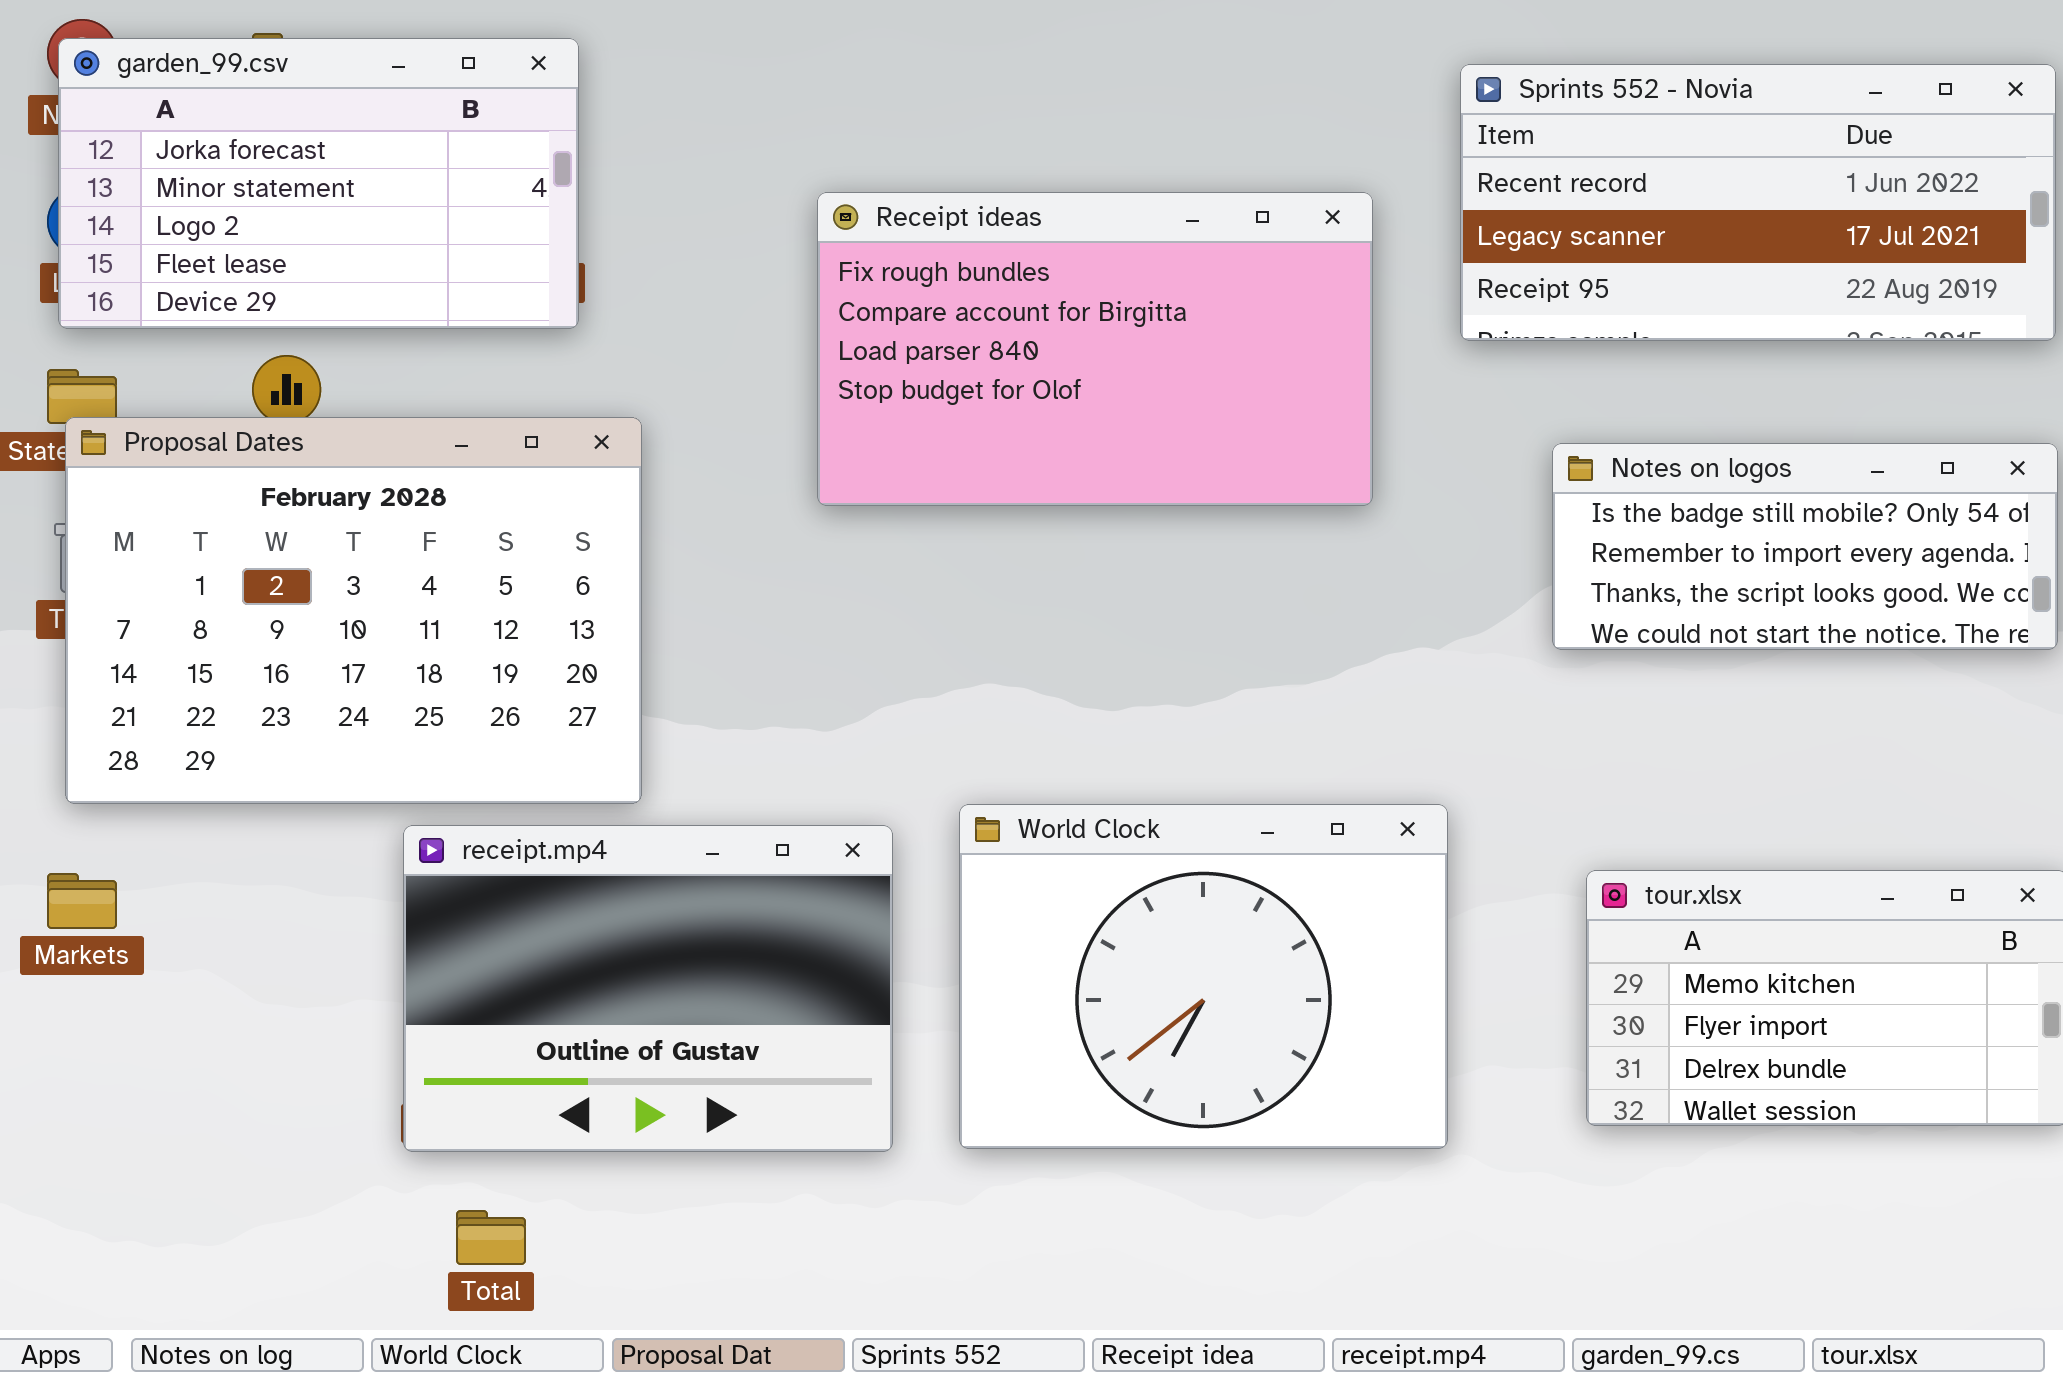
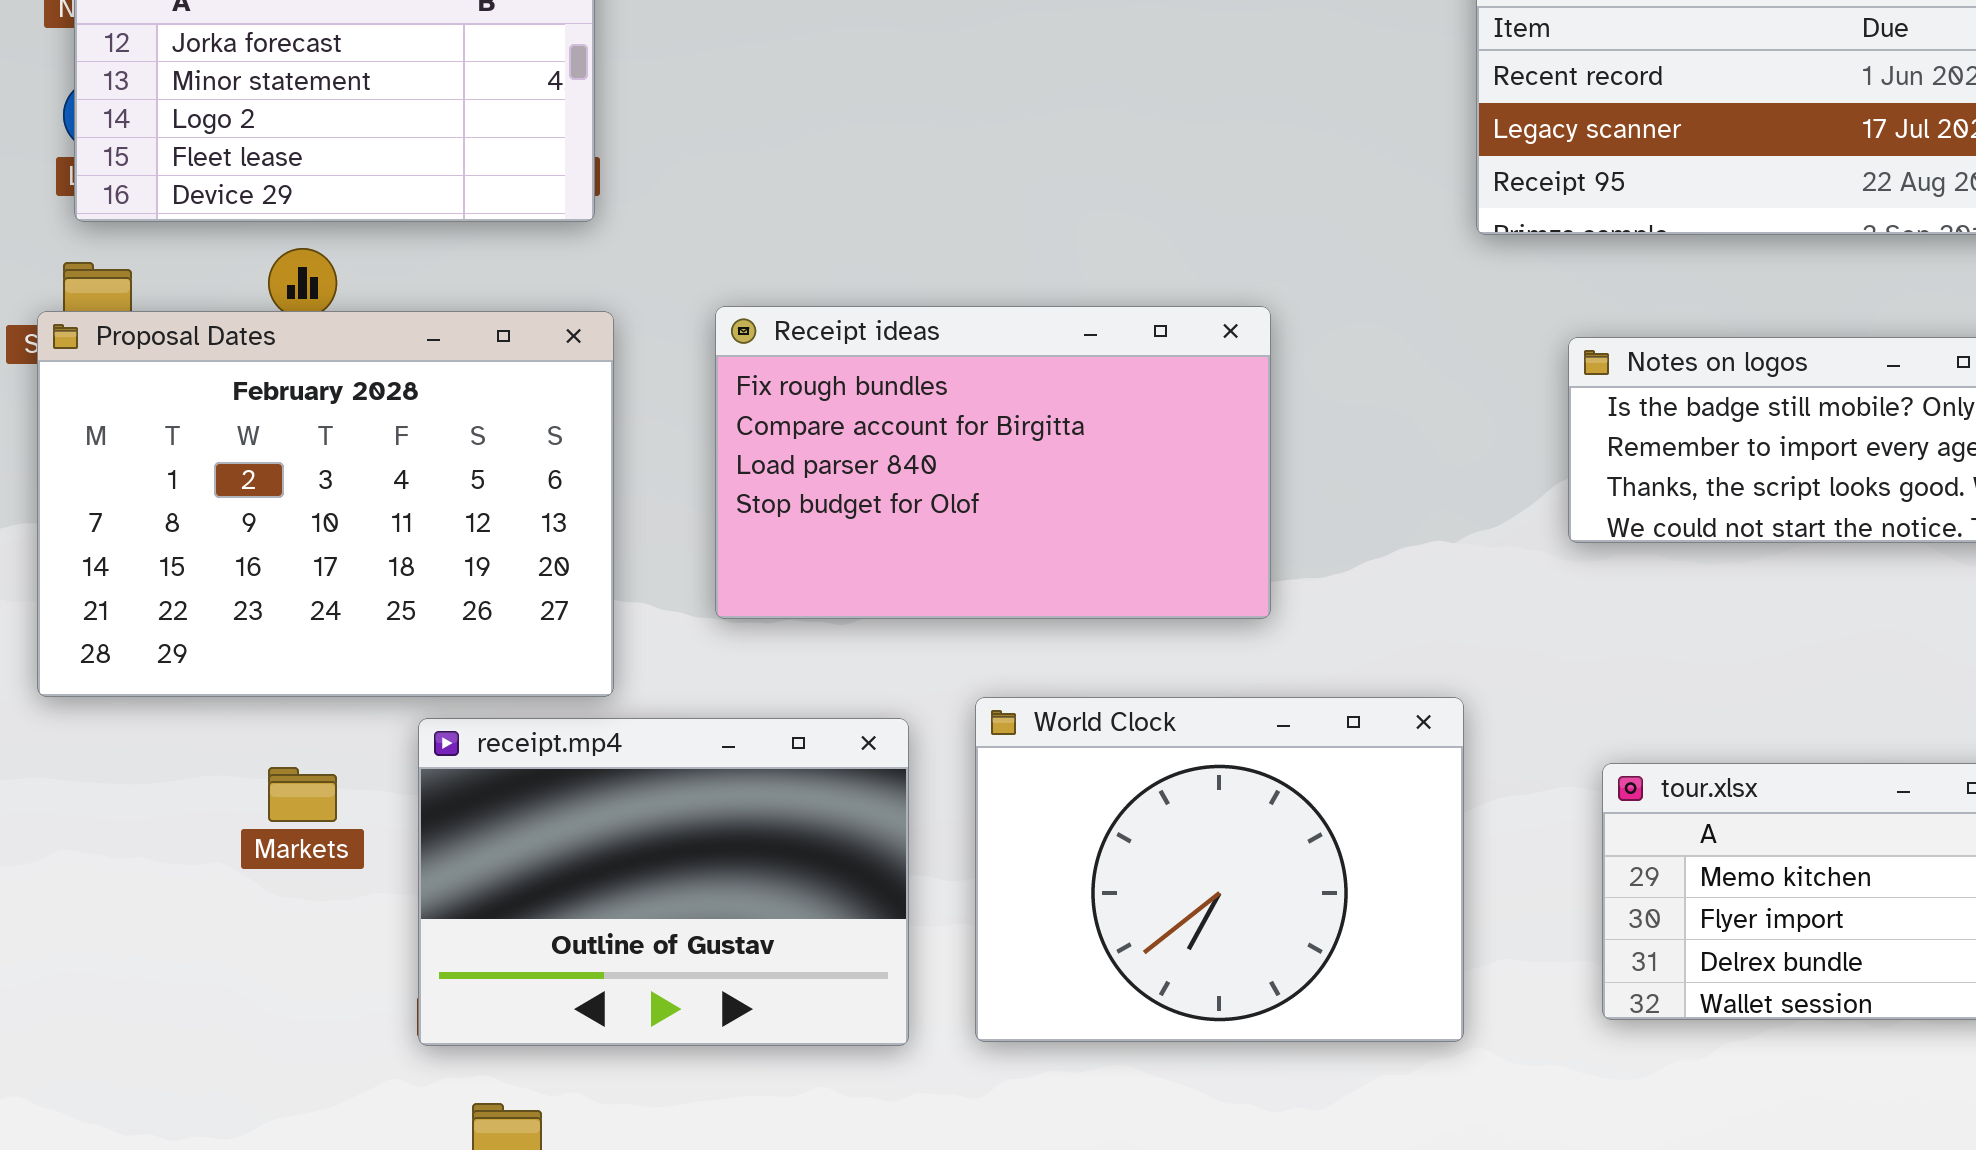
Receipt ideas: [817,192,1373,506] -> [715,306,1271,619], moved
Proposal Dates: [65,417,642,804] -> [37,311,614,697], moved
Markets: [47,873,117,929] -> [268,767,337,822], moved

